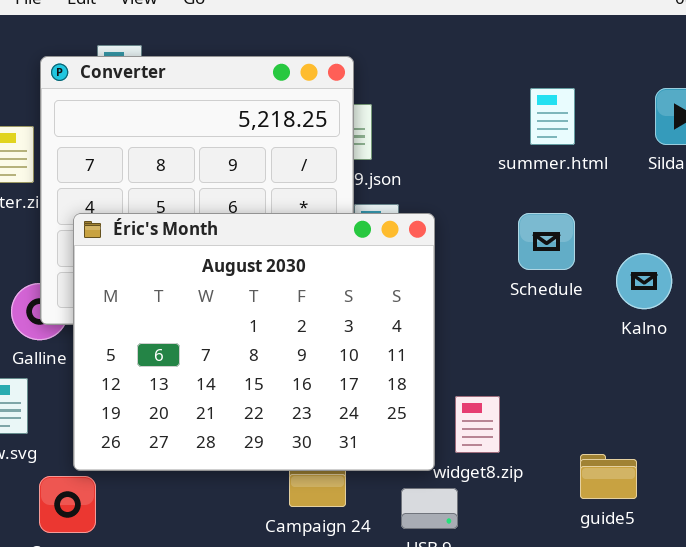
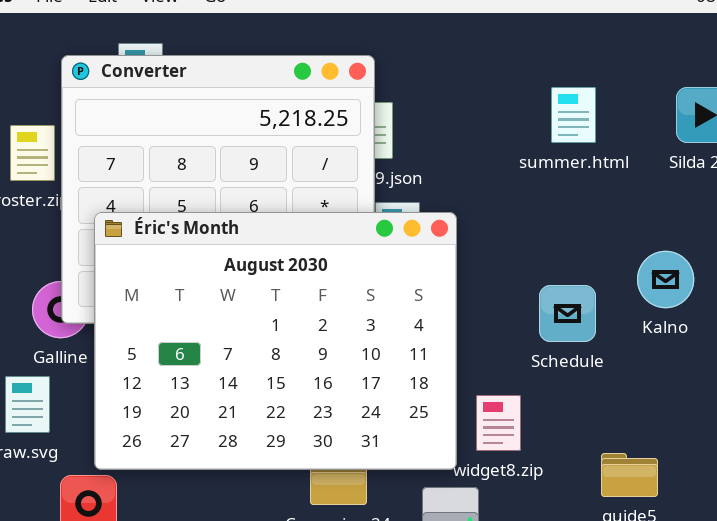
Schedule: [518,213,575,270] -> [539,285,596,342], moved

